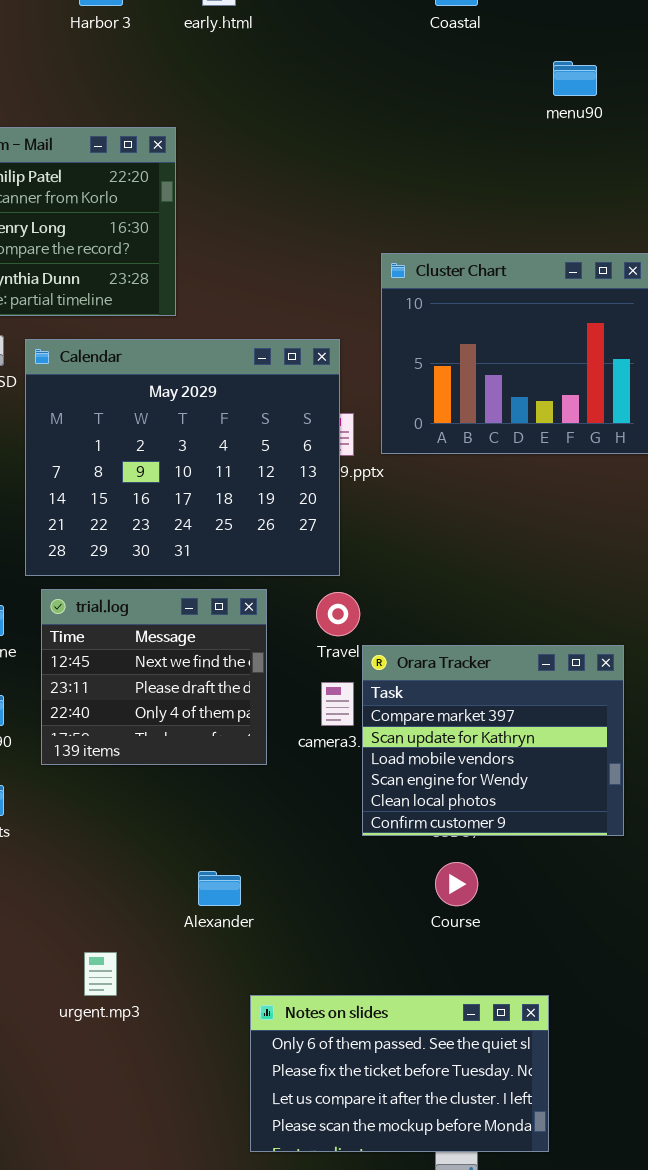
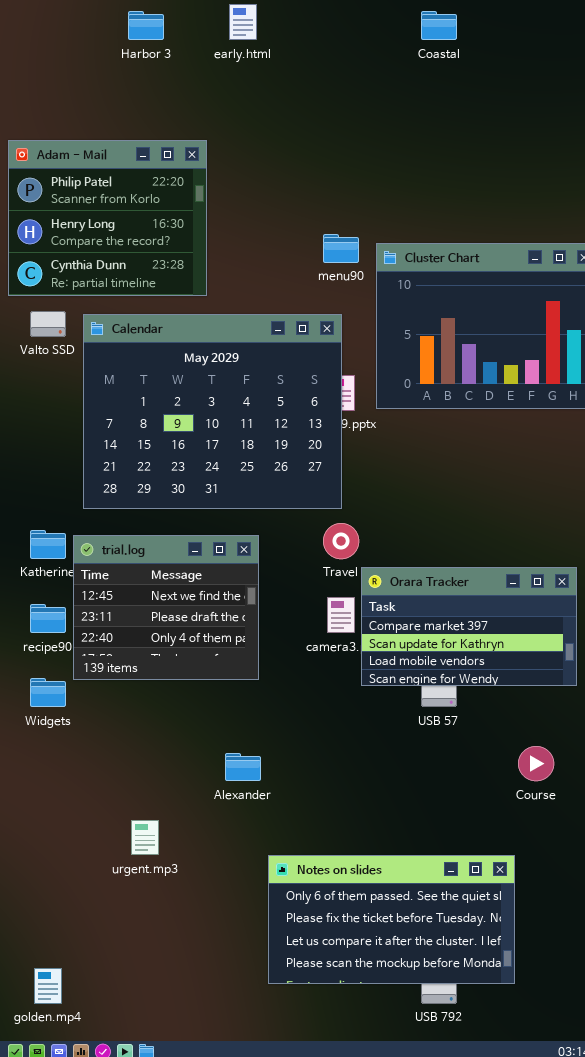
menu90: [553,61,597,96] -> [323,234,359,263], moved
trial.log: [41,589,267,765] -> [73,535,259,680], moved
Orara Tracker: [362,645,624,836] -> [361,567,577,686], resized
Course: [435,862,478,906] -> [518,746,554,781], moved

